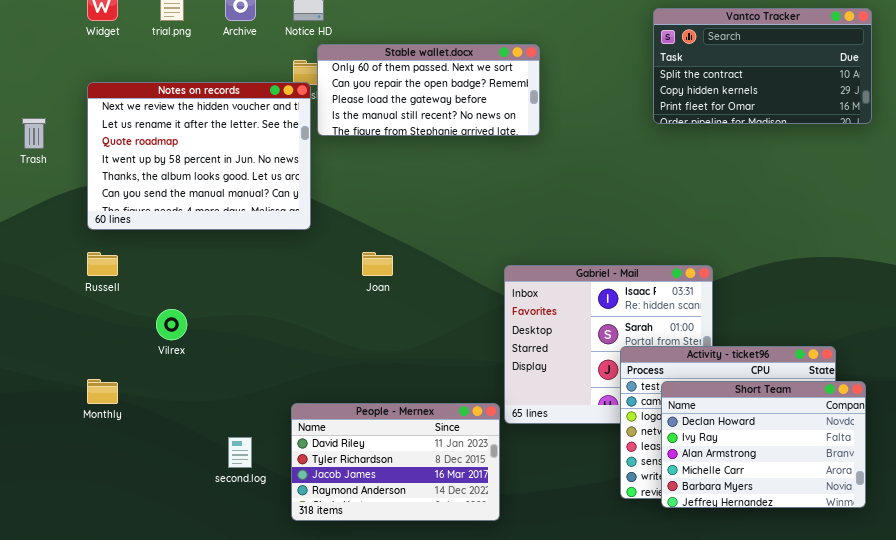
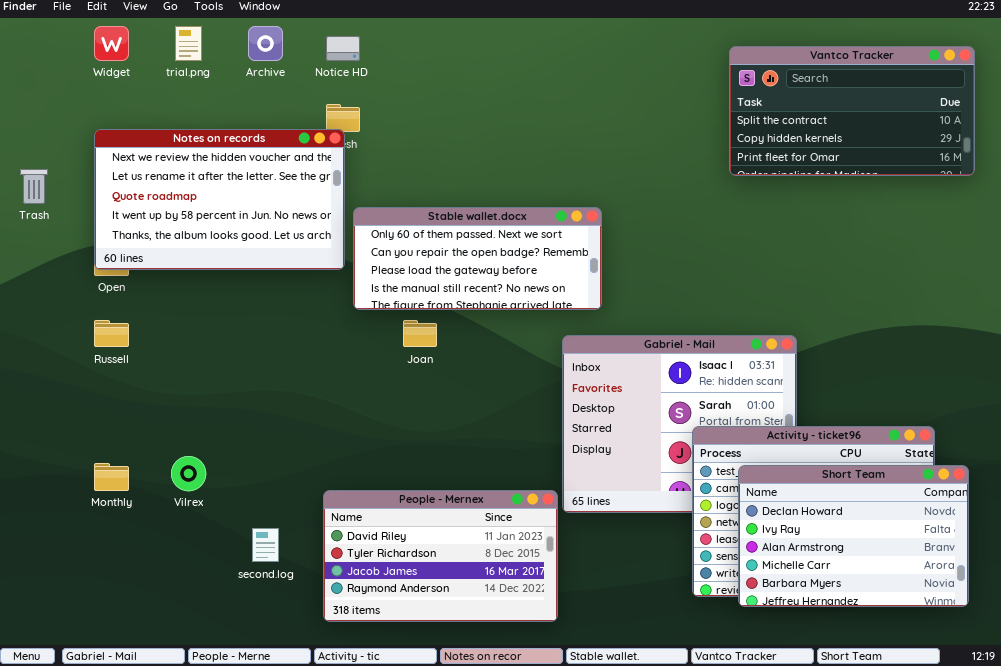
Stable wallet.docx: [317,44,540,136] -> [353,207,602,310], moved
Notes on records: [87,82,311,230] -> [94,129,345,270], resized
Vilrex: [156,309,187,340] -> [171,456,206,491], moved

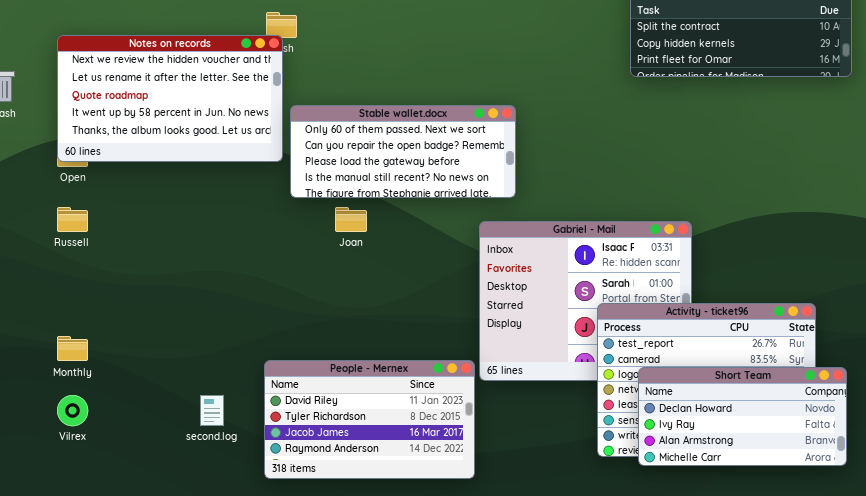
Vilrex: [171,456,206,491] -> [57,395,88,426], moved
Short Team: [738,465,969,607] -> [638,367,847,466], resized

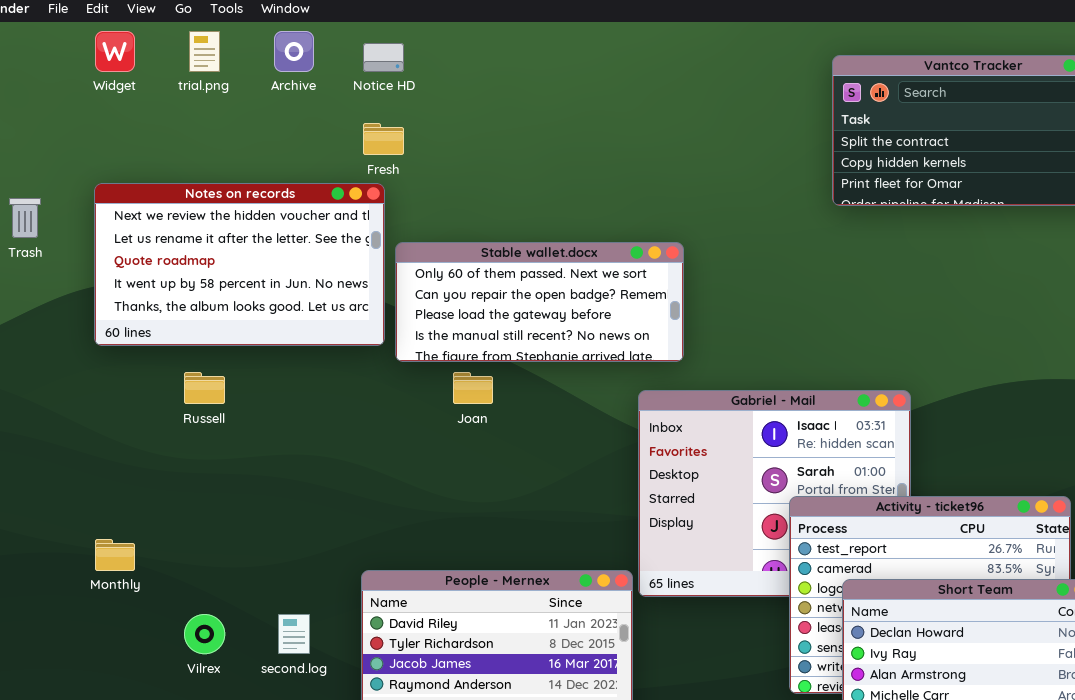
Notes on records: [57,35,283,162] -> [94,183,385,346], moved
Russell: [57,207,88,232] -> [184,372,225,404], moved
Vilrex: [57,395,88,426] -> [184,614,225,654], moved

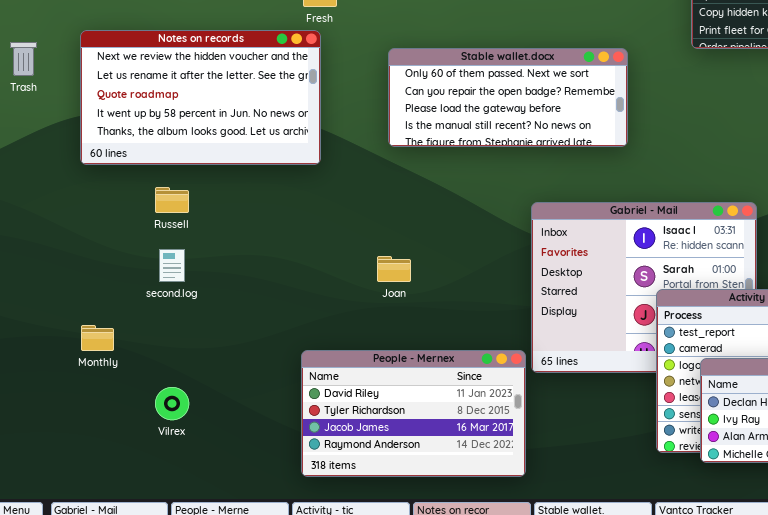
Stable wallet.docx: [395,242,684,362] -> [388,48,628,147], moved
Joan: [453,372,493,404] -> [377,256,411,282], moved
second.log: [278,614,310,654] -> [159,249,185,282], moved

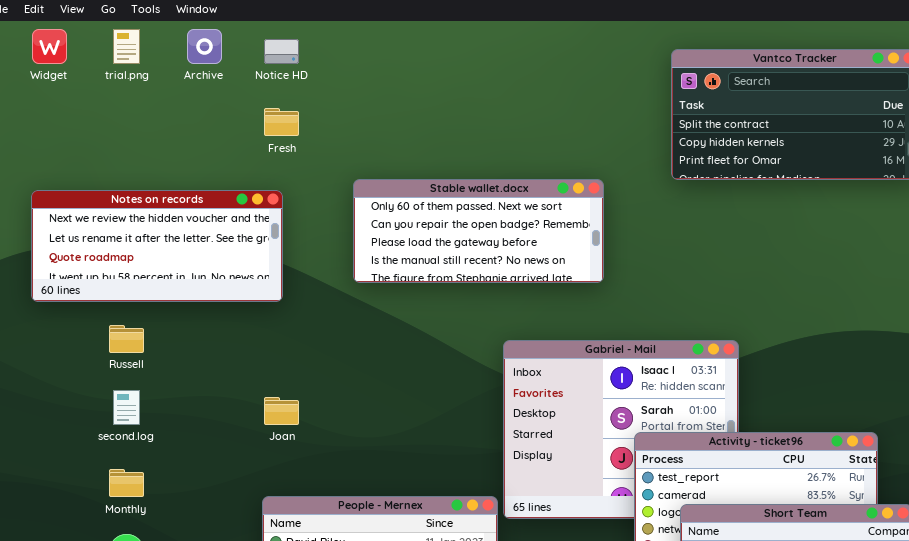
Notes on records: [80,30,321,165] -> [31,190,283,302], resized
Joan: [377,256,411,282] -> [264,397,299,425], moved
Monthly: [81,325,114,351] -> [109,469,144,497], moved

